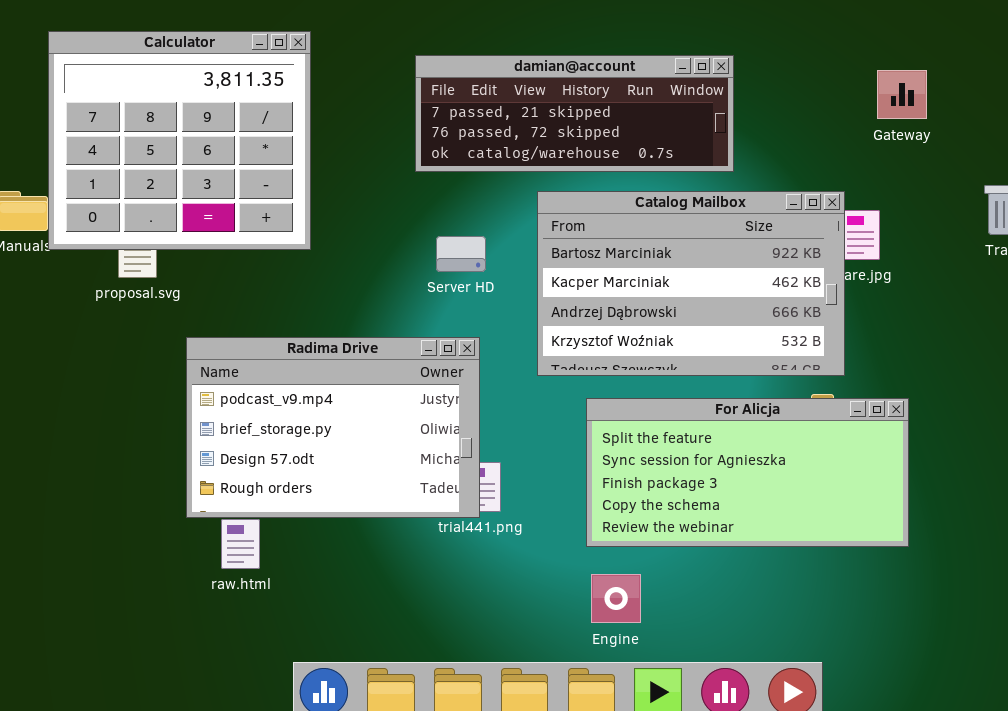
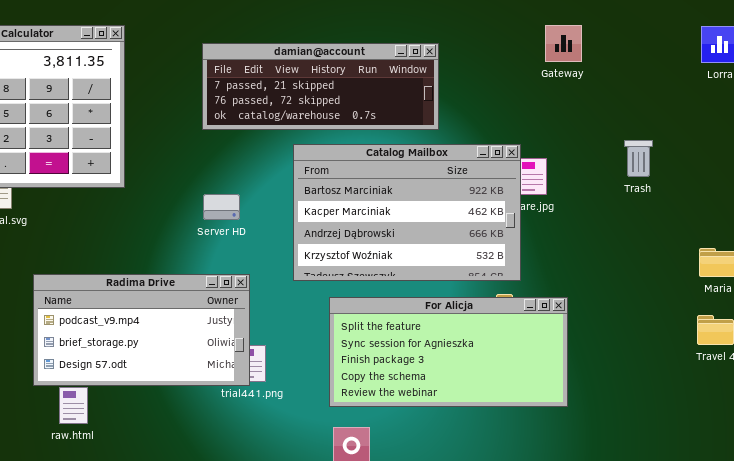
Gateway: [877,70,927,119] -> [545,25,582,62], moved
Server HD: [436,236,486,272] -> [203,194,240,220], moved
Radima Drive: [186,337,480,518] -> [33,274,250,386], resized

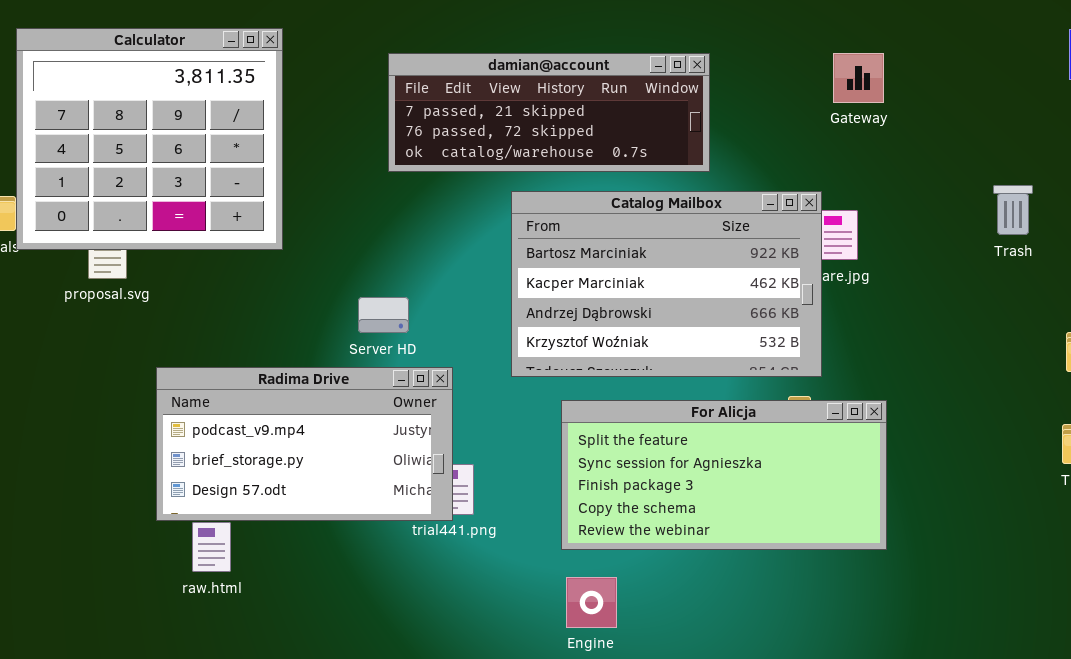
Gateway: [545,25,582,62] -> [833,53,884,103], moved
Trash: [624,140,653,177] -> [993,185,1033,235], moved
Server HD: [203,194,240,220] -> [358,297,409,333], moved

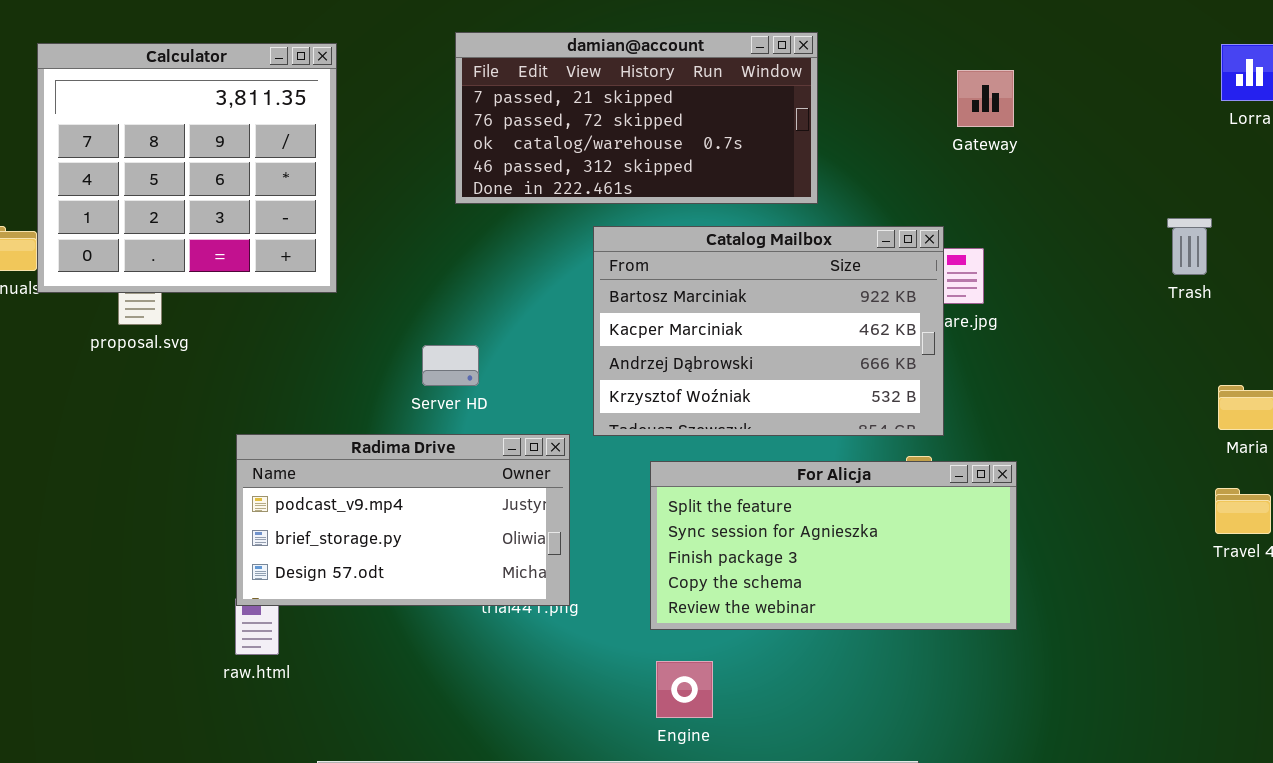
damian@account: [388,53,710,172] -> [455,32,818,204], resized
Trash: [993,185,1033,235] -> [1167,218,1212,275], moved
Radima Drive: [156,367,453,521] -> [236,434,570,606], moved

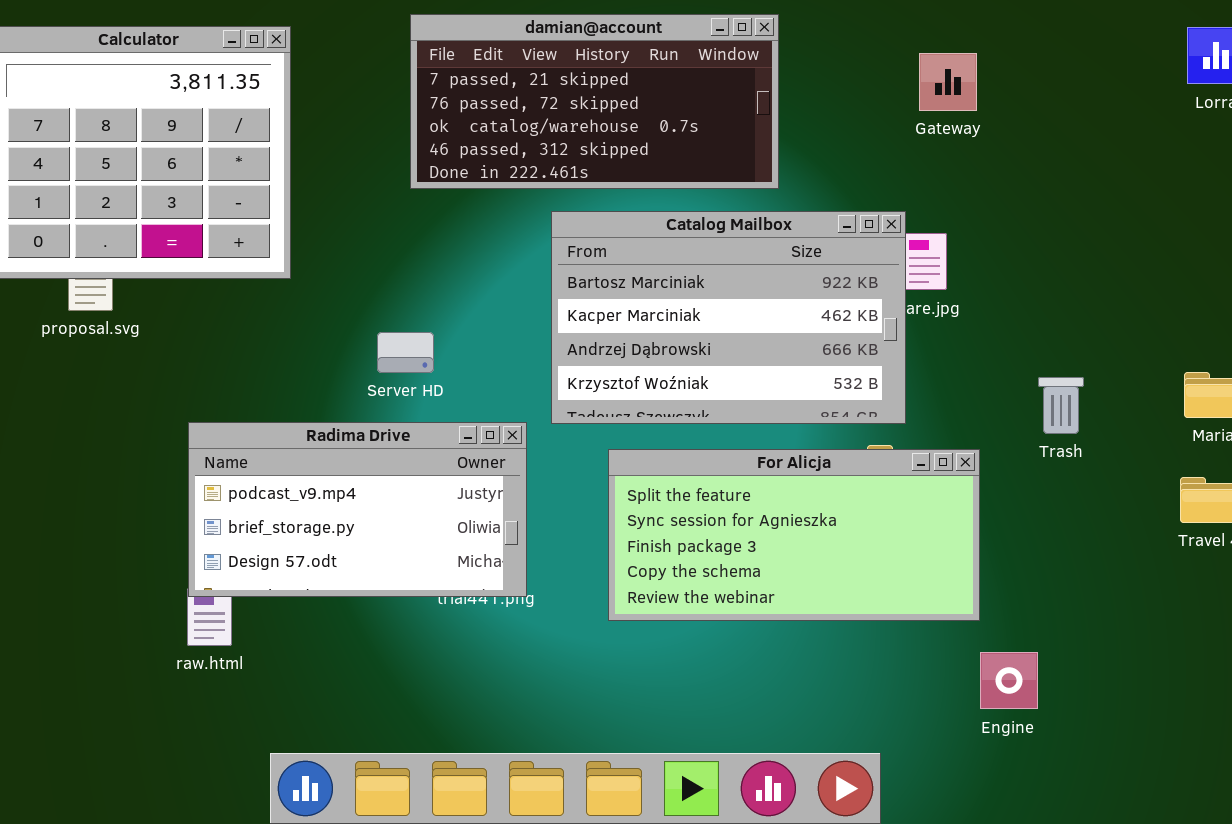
Trash: [1167,218,1212,275] -> [1038,377,1084,434], moved
Engine: [656,661,713,718] -> [980,652,1038,709], moved

